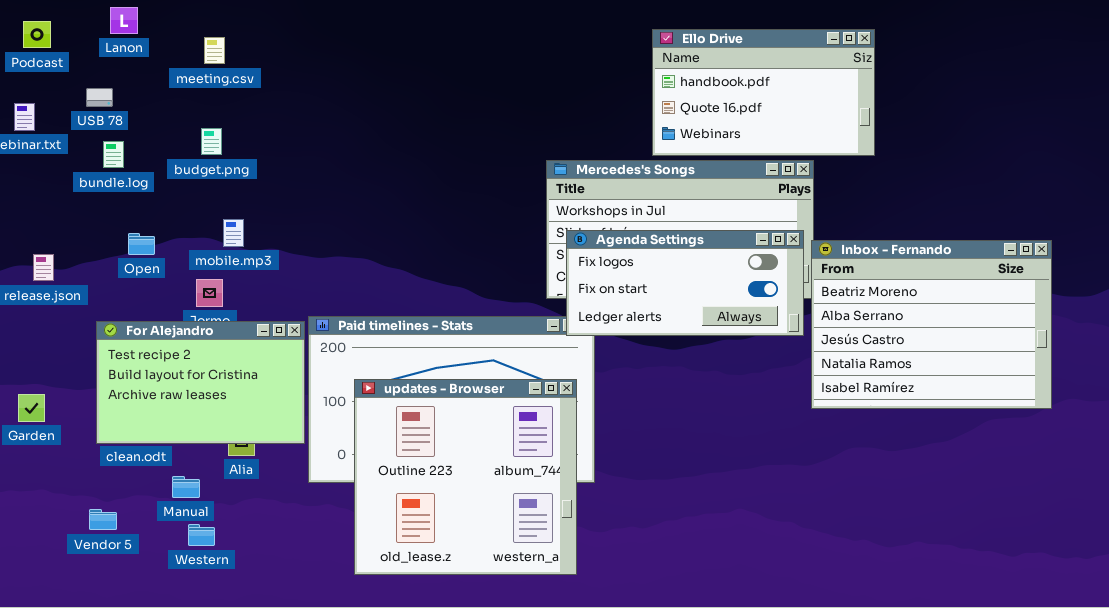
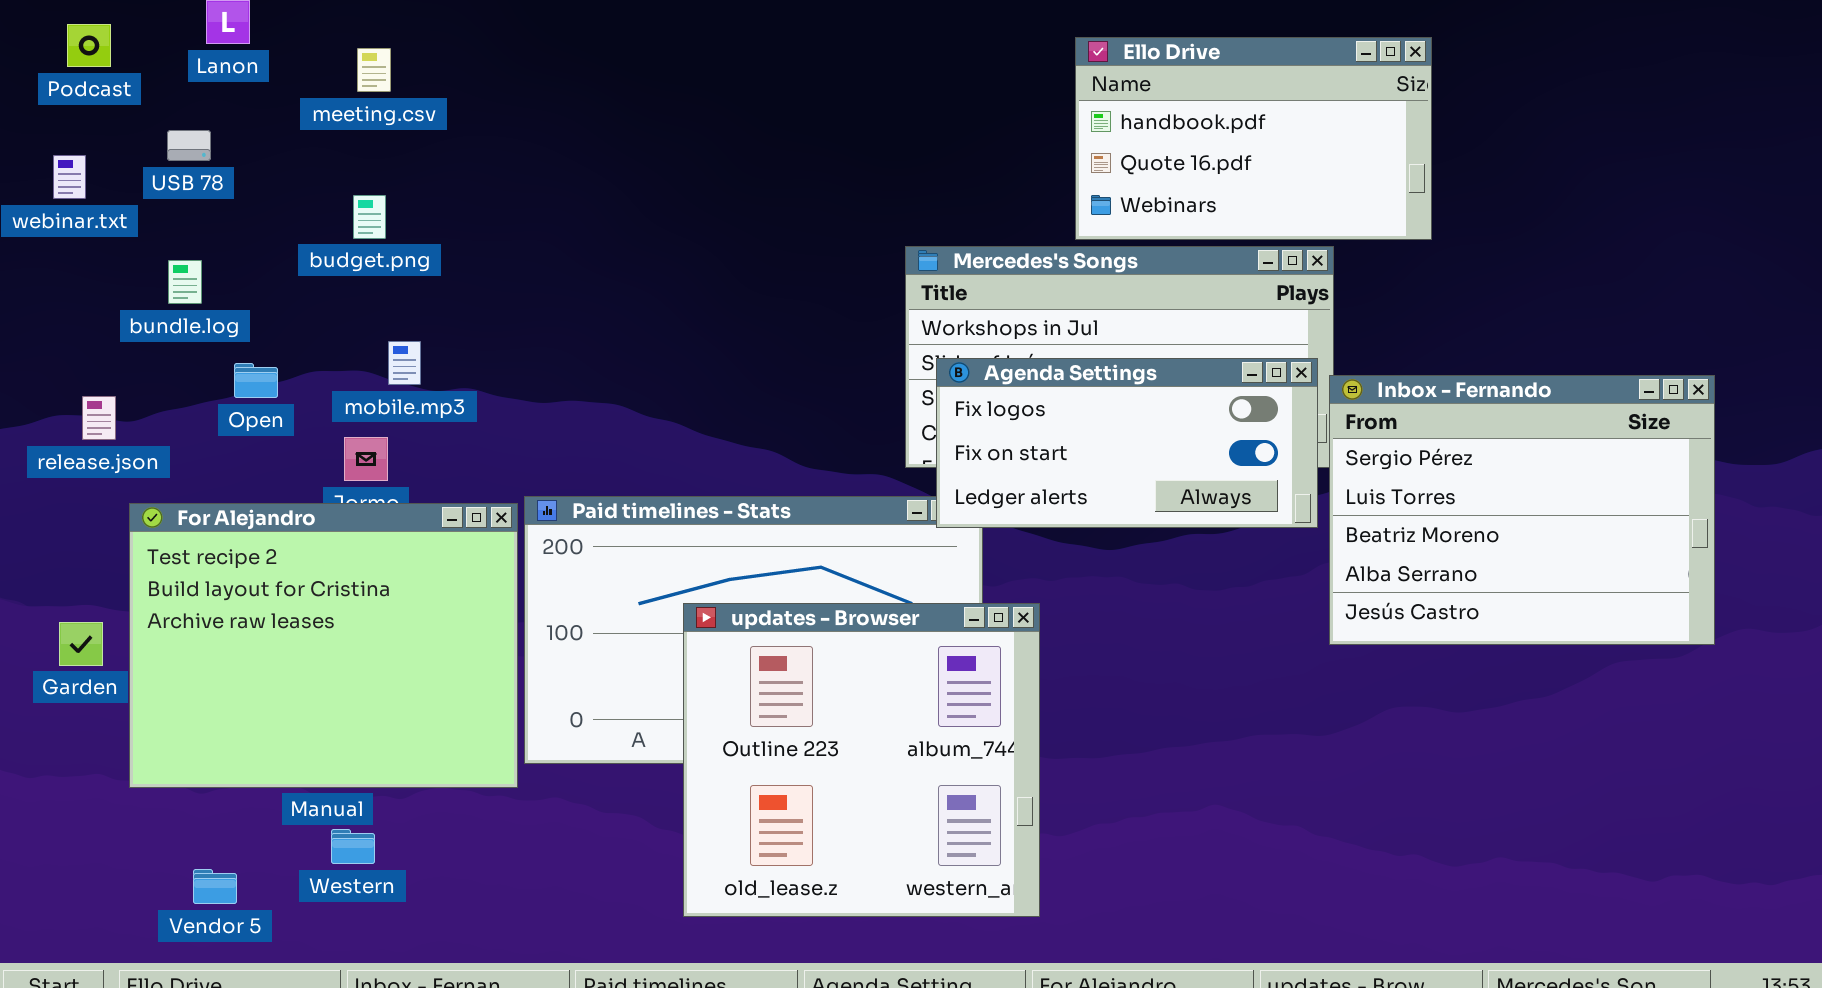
bundle.log: [103,141,124,168] -> [168,260,202,304], moved
Inbox - Fernando: [811,240,1052,409] -> [1329,375,1715,645], scrolled up 2 rows
For Alejandro: [96,321,305,444] -> [129,503,518,788], resized
updates - Browser: [354,379,577,575] -> [683,603,1040,917], moved
Vendor 5: [89,509,117,530] -> [193,869,237,904], moved

